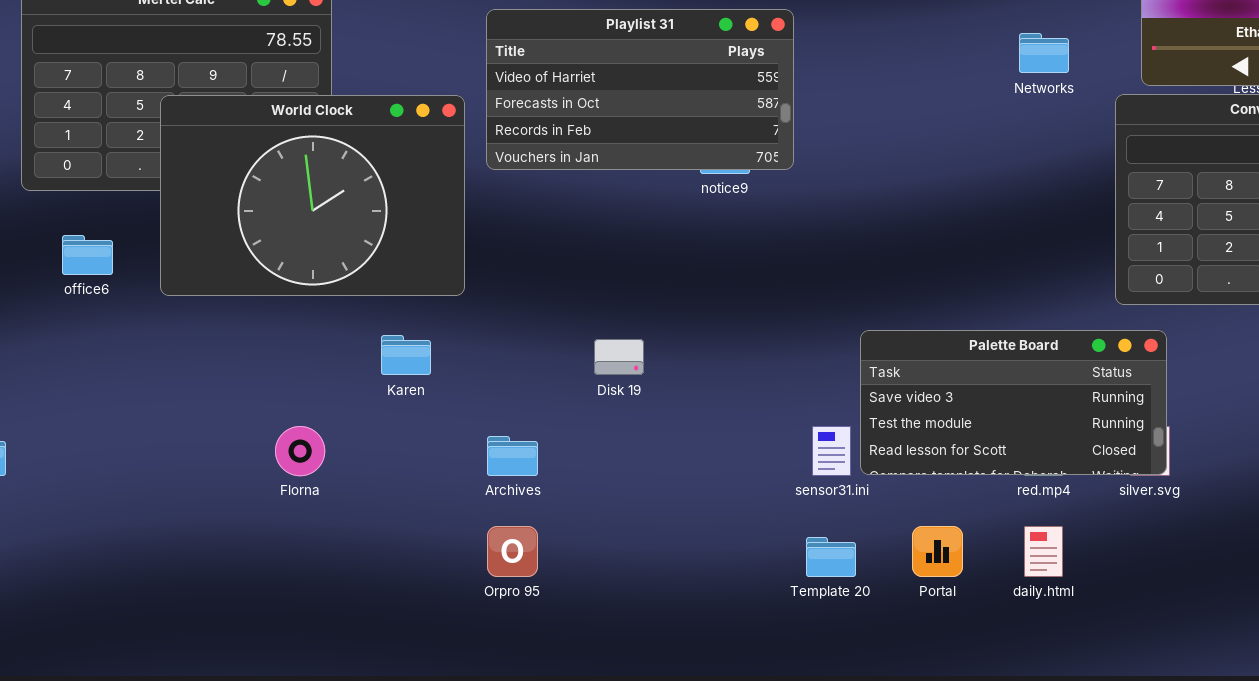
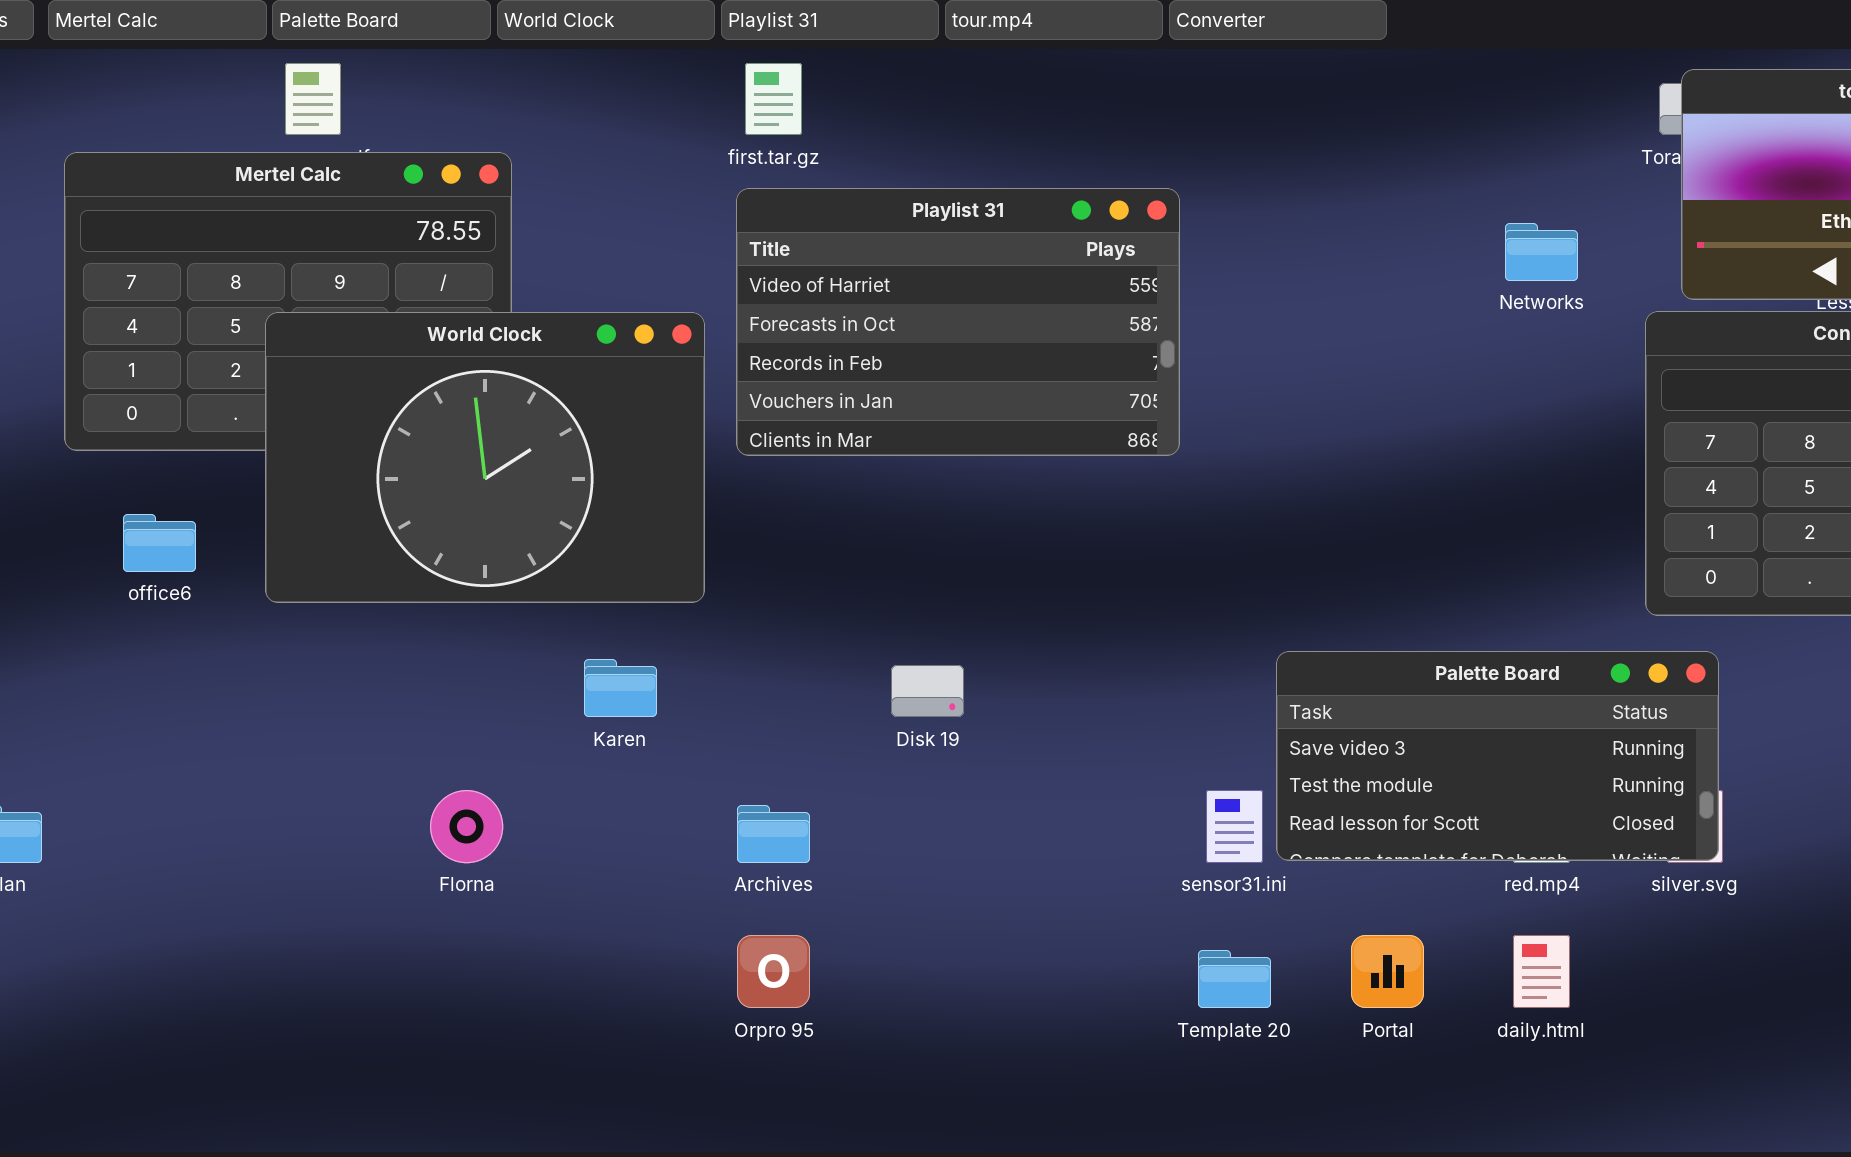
Playlist 31: [486,9,794,170] -> [736,188,1180,456], resized

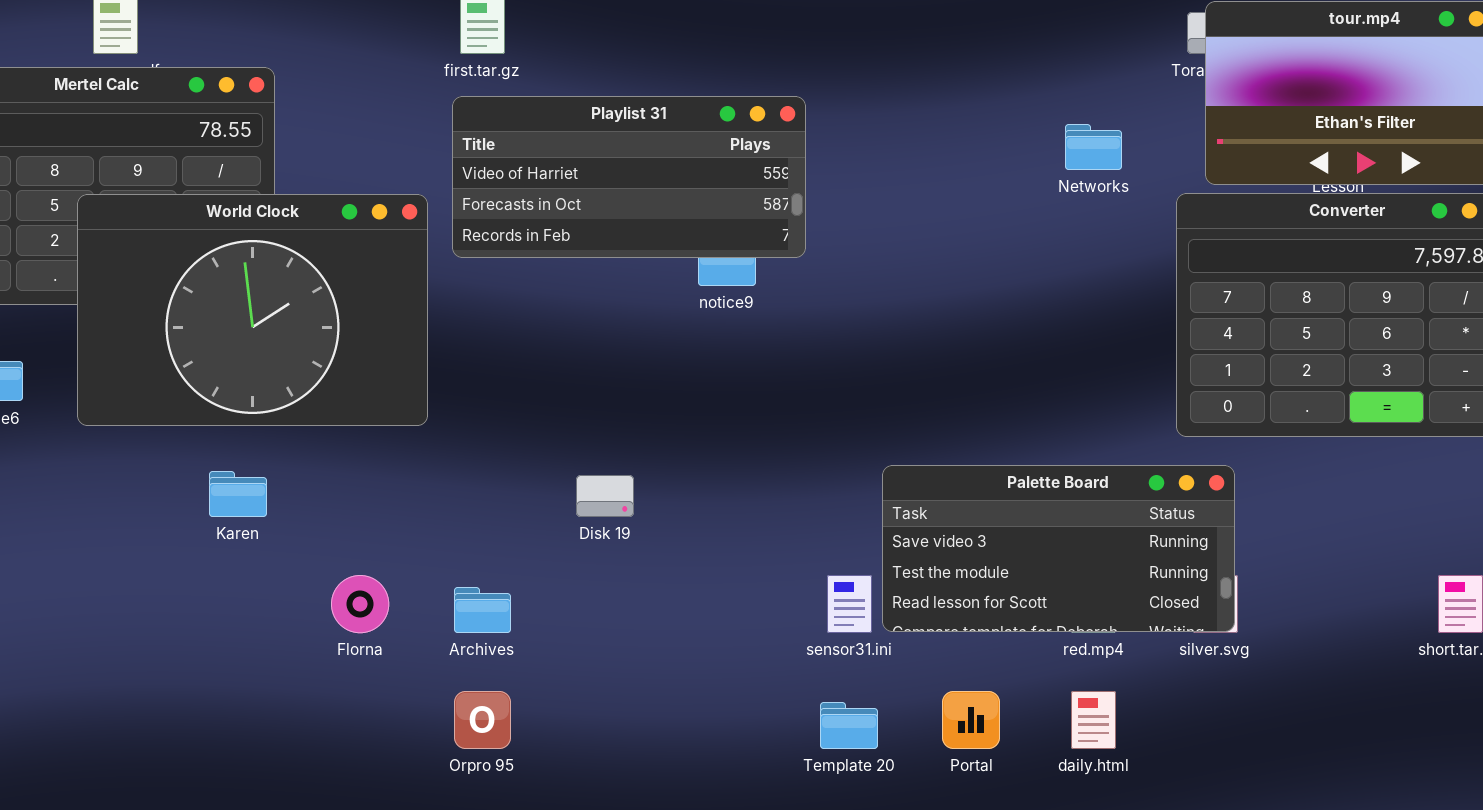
Playlist 31: [736,188,1180,456] -> [452,96,806,258], resized
Karen: [584,659,657,717] -> [209,471,267,517], moved
Florna: [430,790,503,863] -> [331,575,389,633], moved

